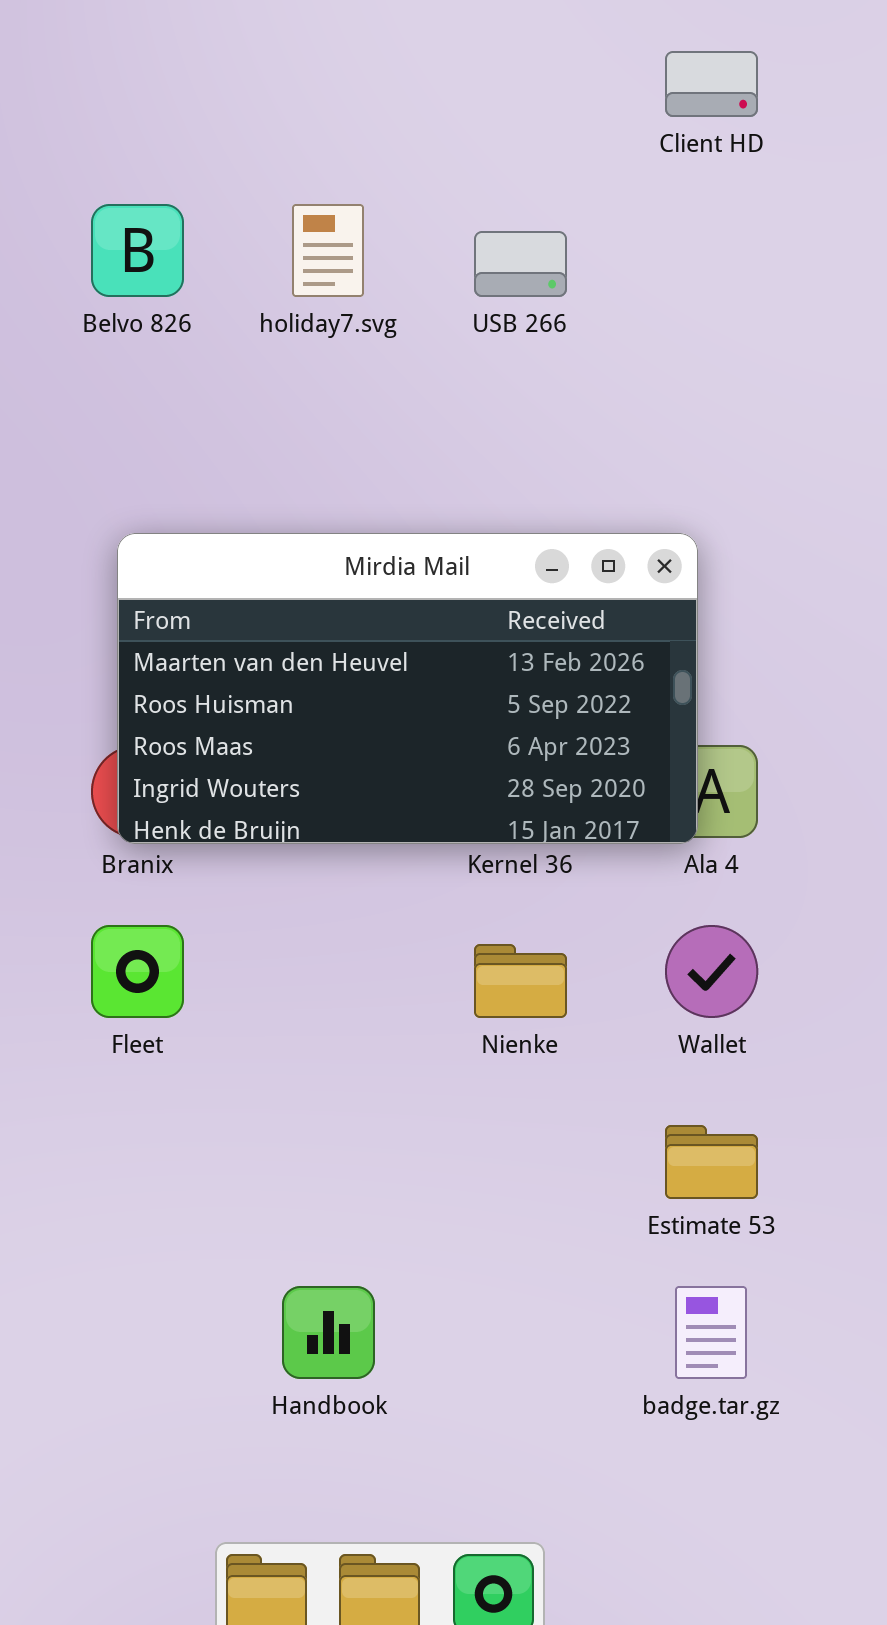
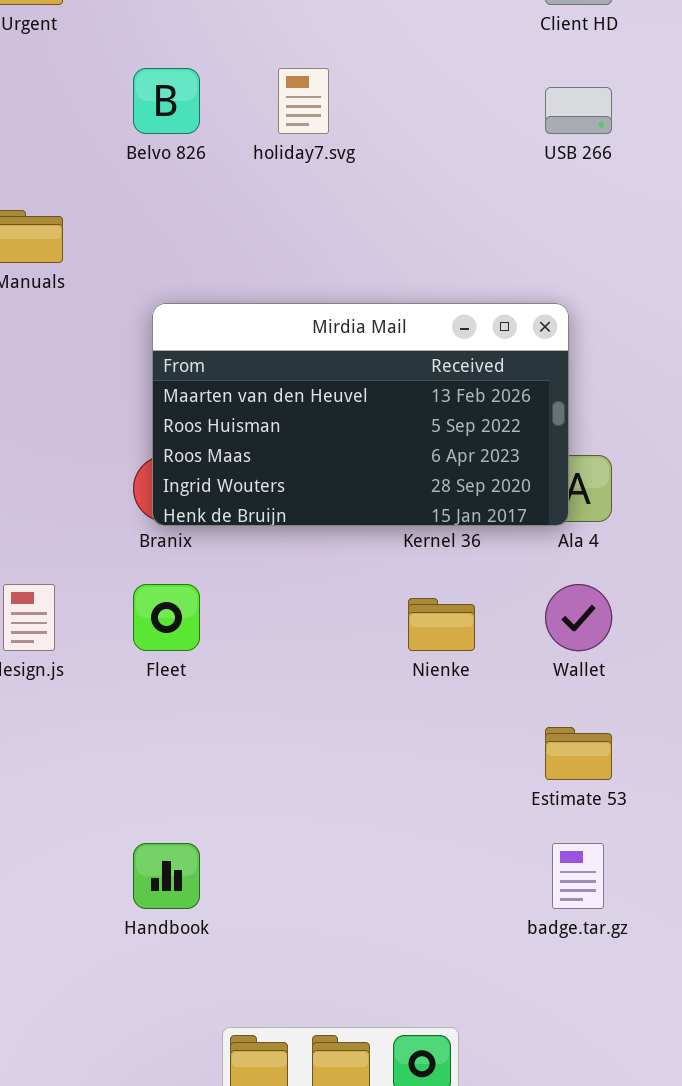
USB 266: [474,231,567,297] -> [545,87,612,134], moved
Handbook: [282,1286,375,1379] -> [133,843,200,909], moved

